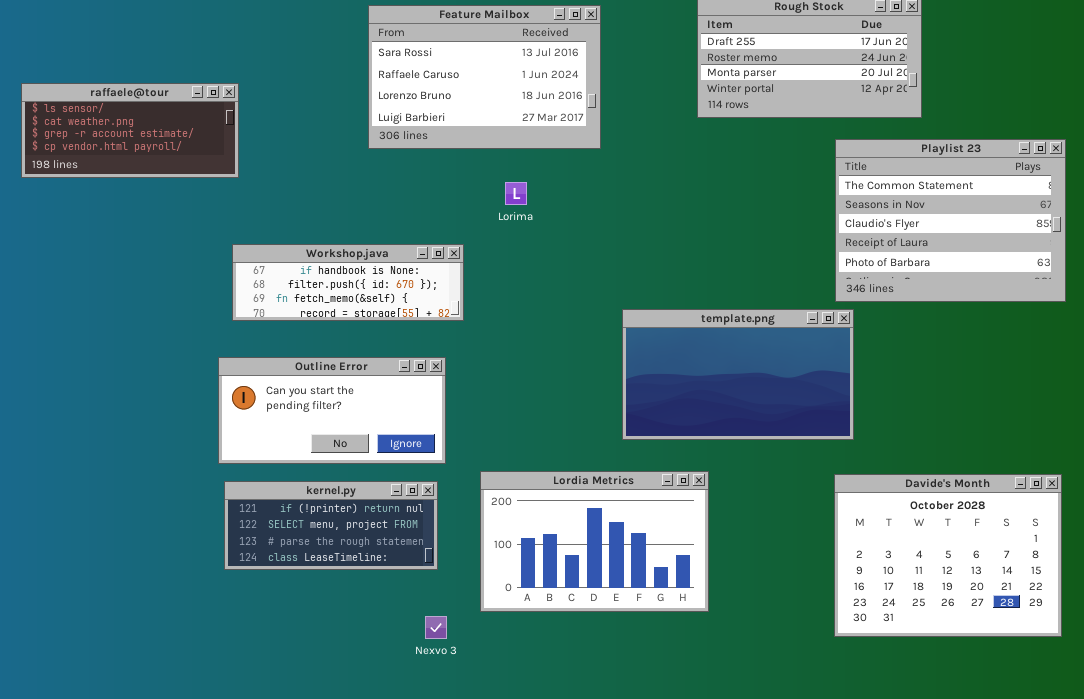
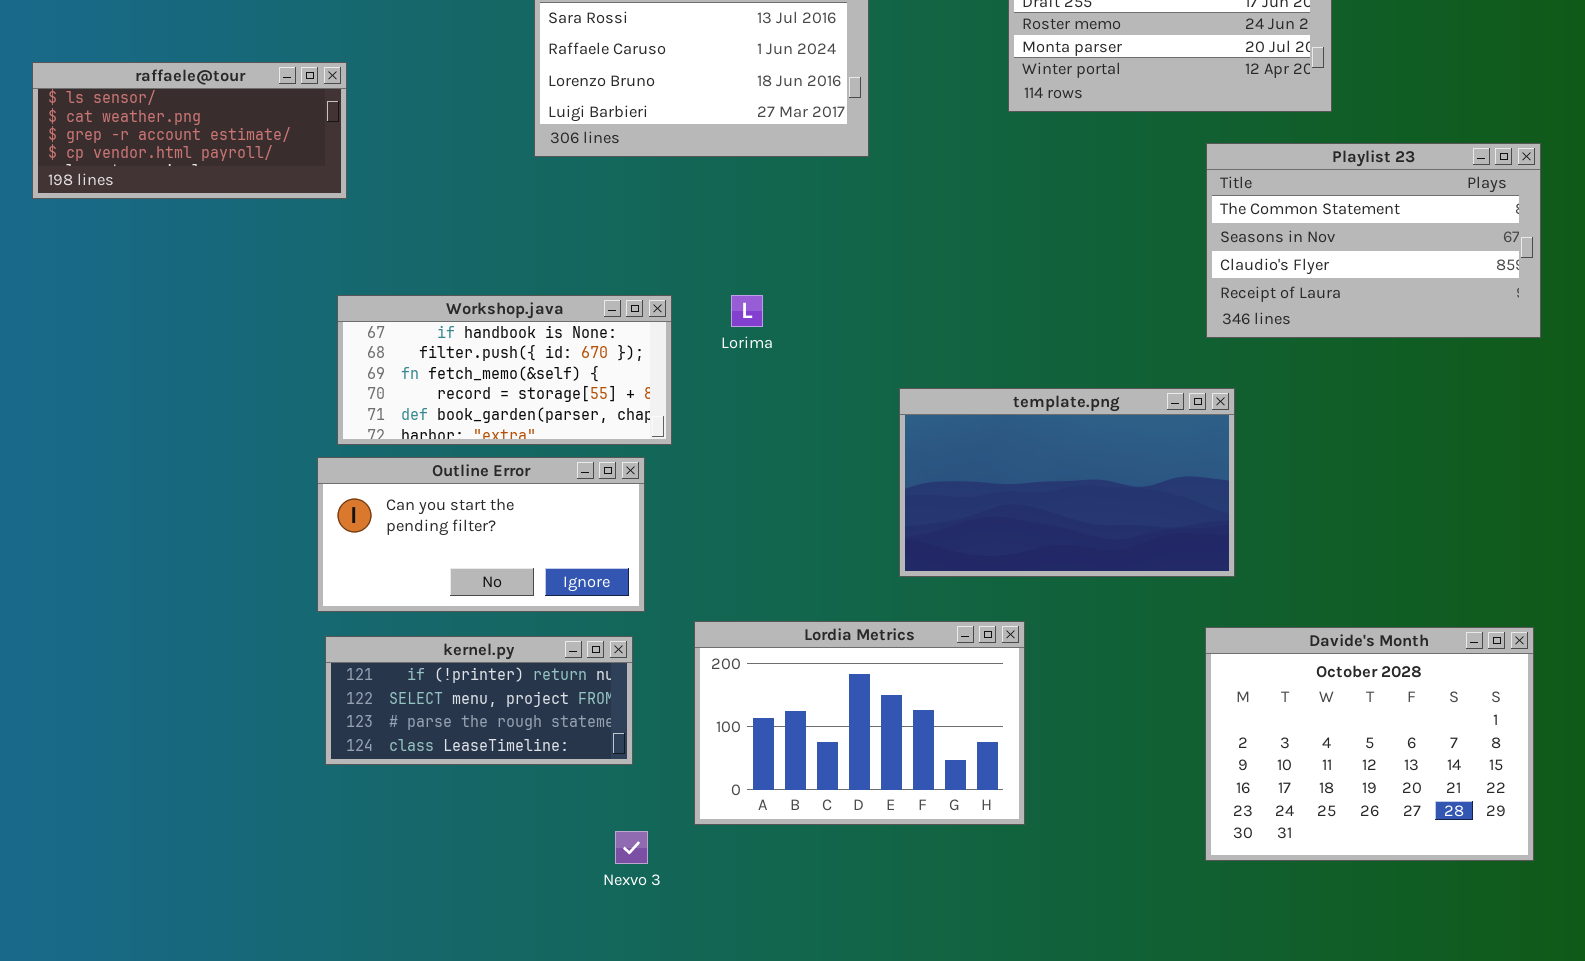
Playlist 23: [835,139,1066,302] -> [1206,143,1541,338], resized
Lorima: [505,182,527,205] -> [731,295,763,327], moved
Workshop.java: [232,244,464,321] -> [337,295,672,445], resized

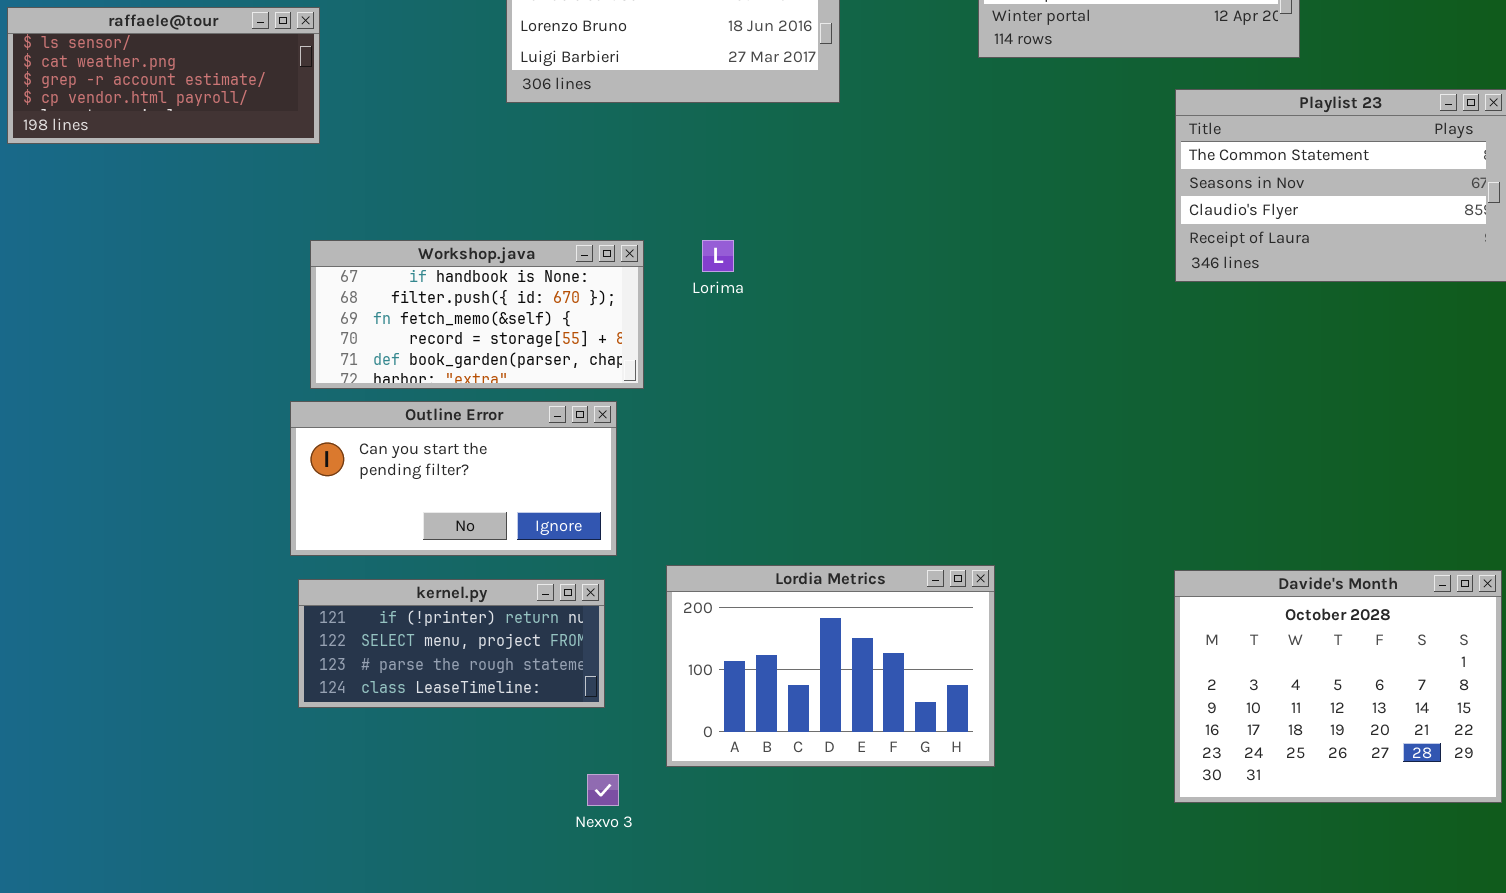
template.png: [899,388,1235,577] -> none, closed

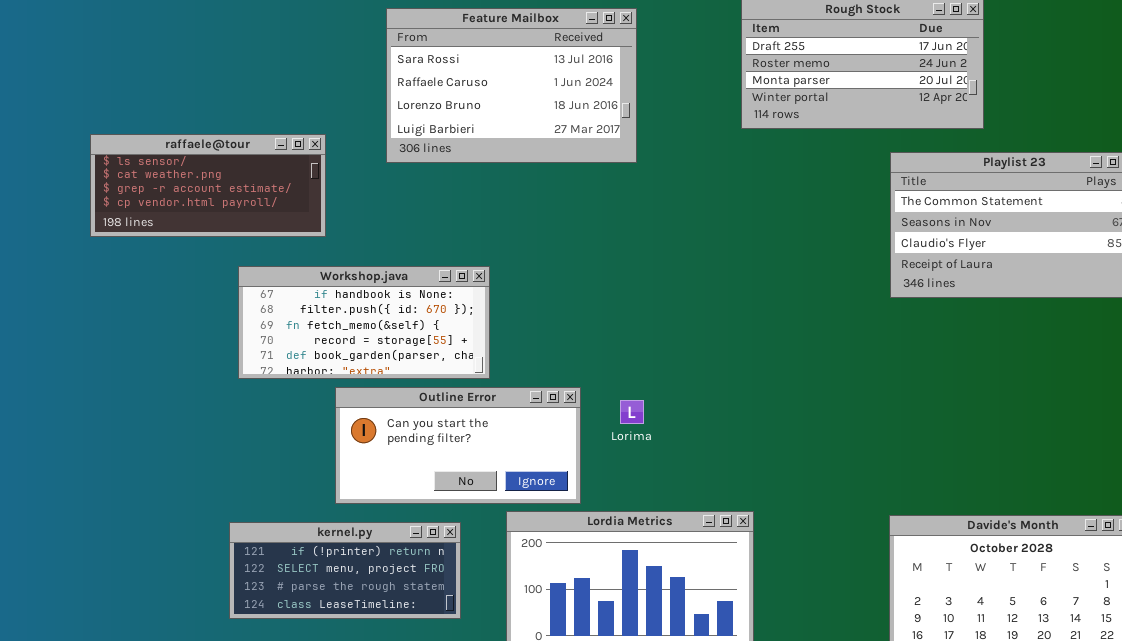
raffaele@tour: [7,7,320,144] -> [90,134,326,237], moved
Lorima: [702,240,734,272] -> [620,400,644,424], moved
Outline Error: [290,401,617,556] -> [335,387,581,504], moved

